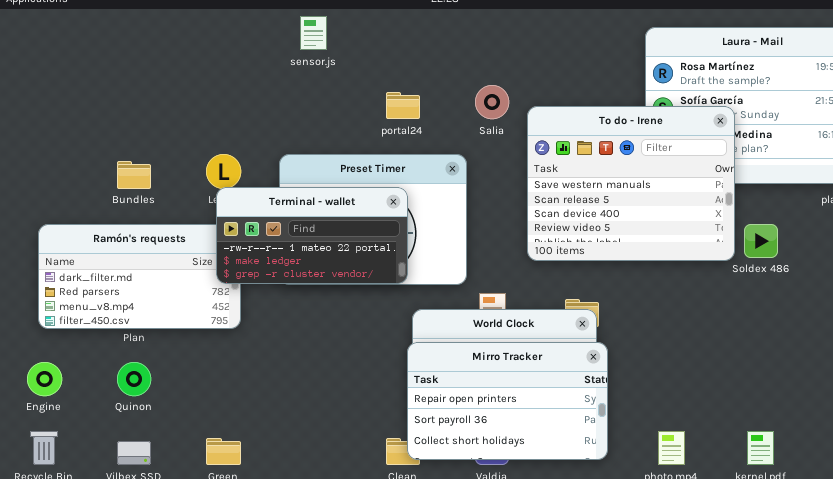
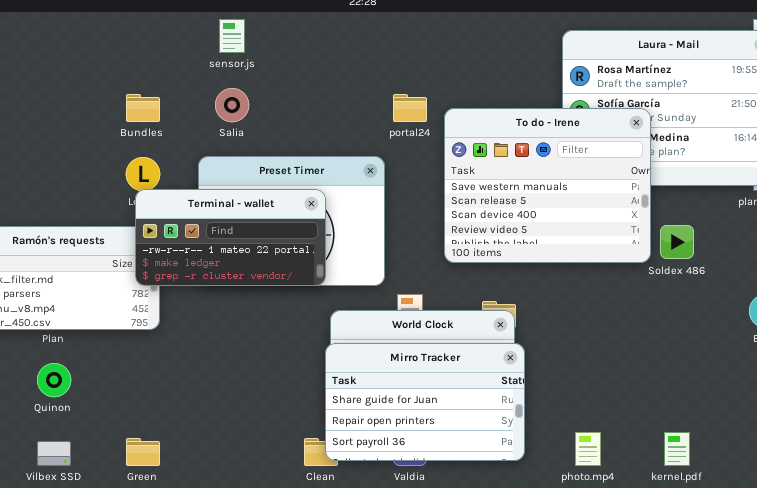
Salia: [475,85,509,119] -> [215,88,249,122], moved
portal24: [386,92,420,119] -> [393,94,427,122], moved
Bundles: [117,161,151,189] -> [126,94,160,122], moved
Mirro Tracker: [407,342,608,460] -> [325,343,525,461], scrolled up 1 row

